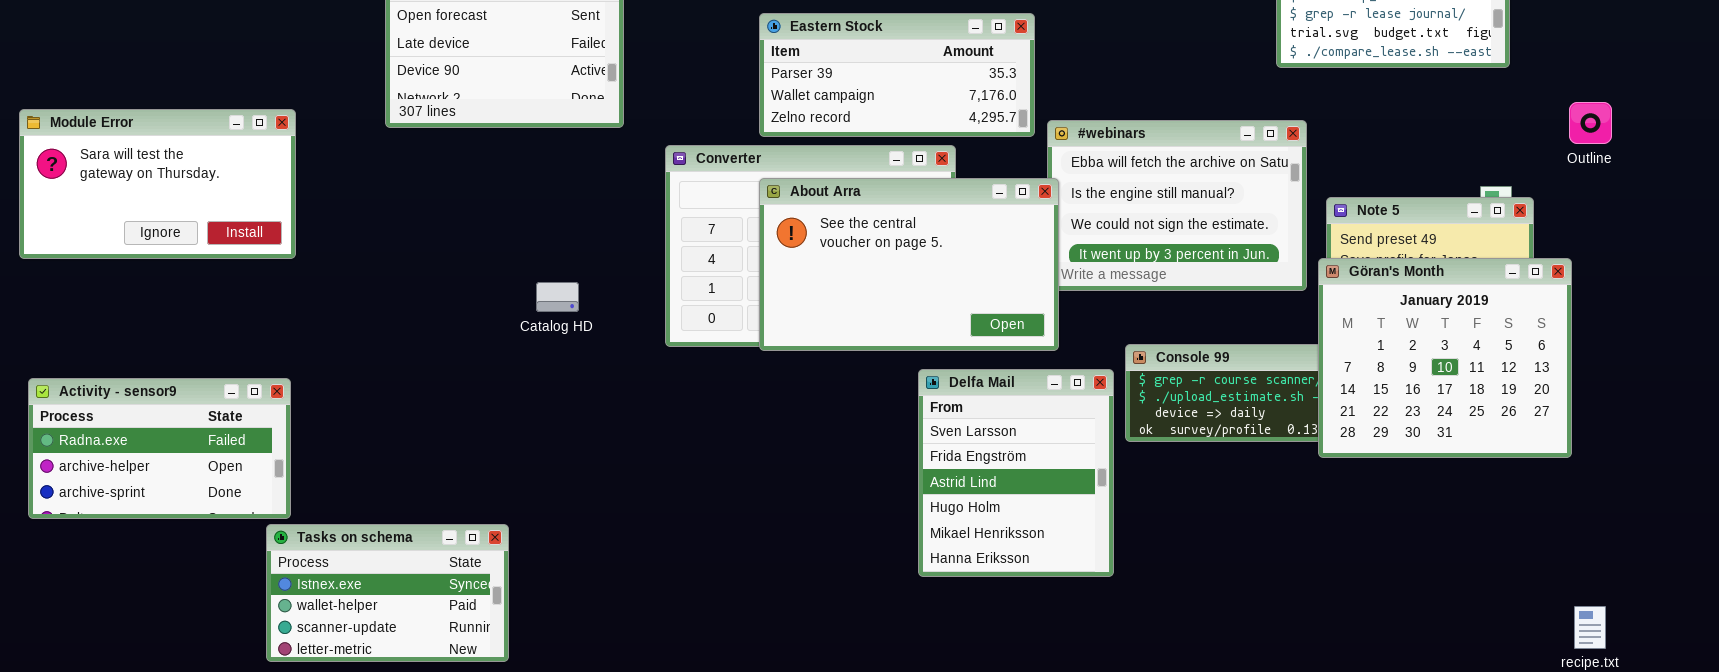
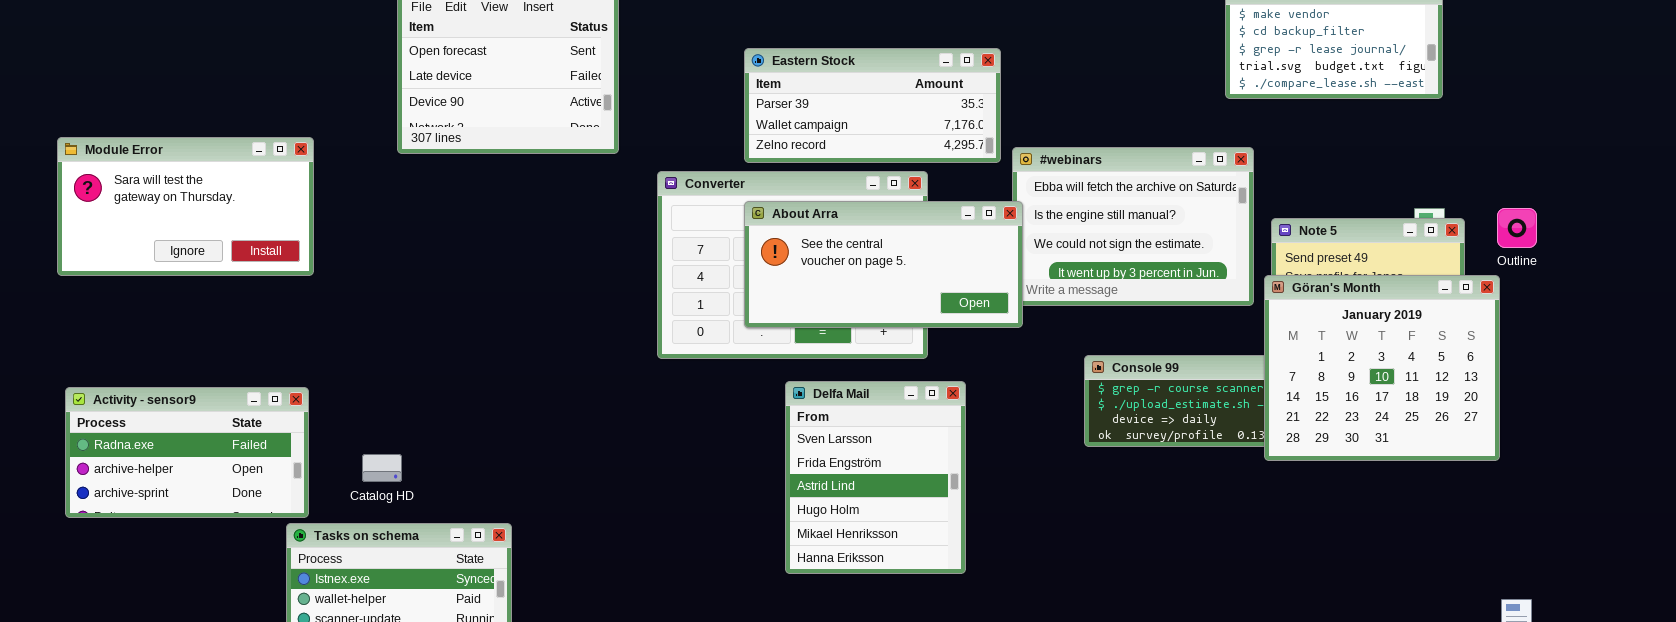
Outline: [1569,102,1612,144] -> [1497,208,1537,248], moved
About Arra: [759,178,1059,351] -> [744,201,1023,328], resized
Catalog HD: [536,282,579,312] -> [362,454,402,482], moved
Delfa Mail: [918,369,1114,577] -> [785,381,966,574], moved

